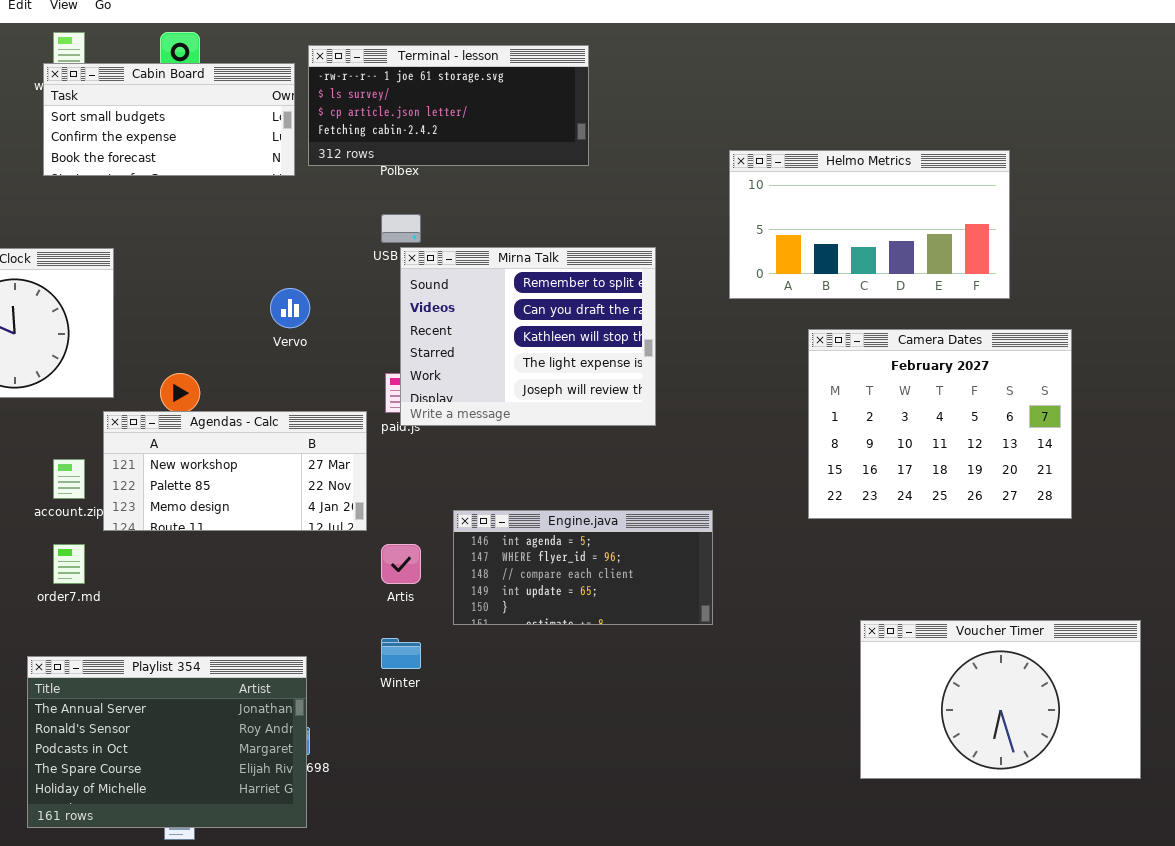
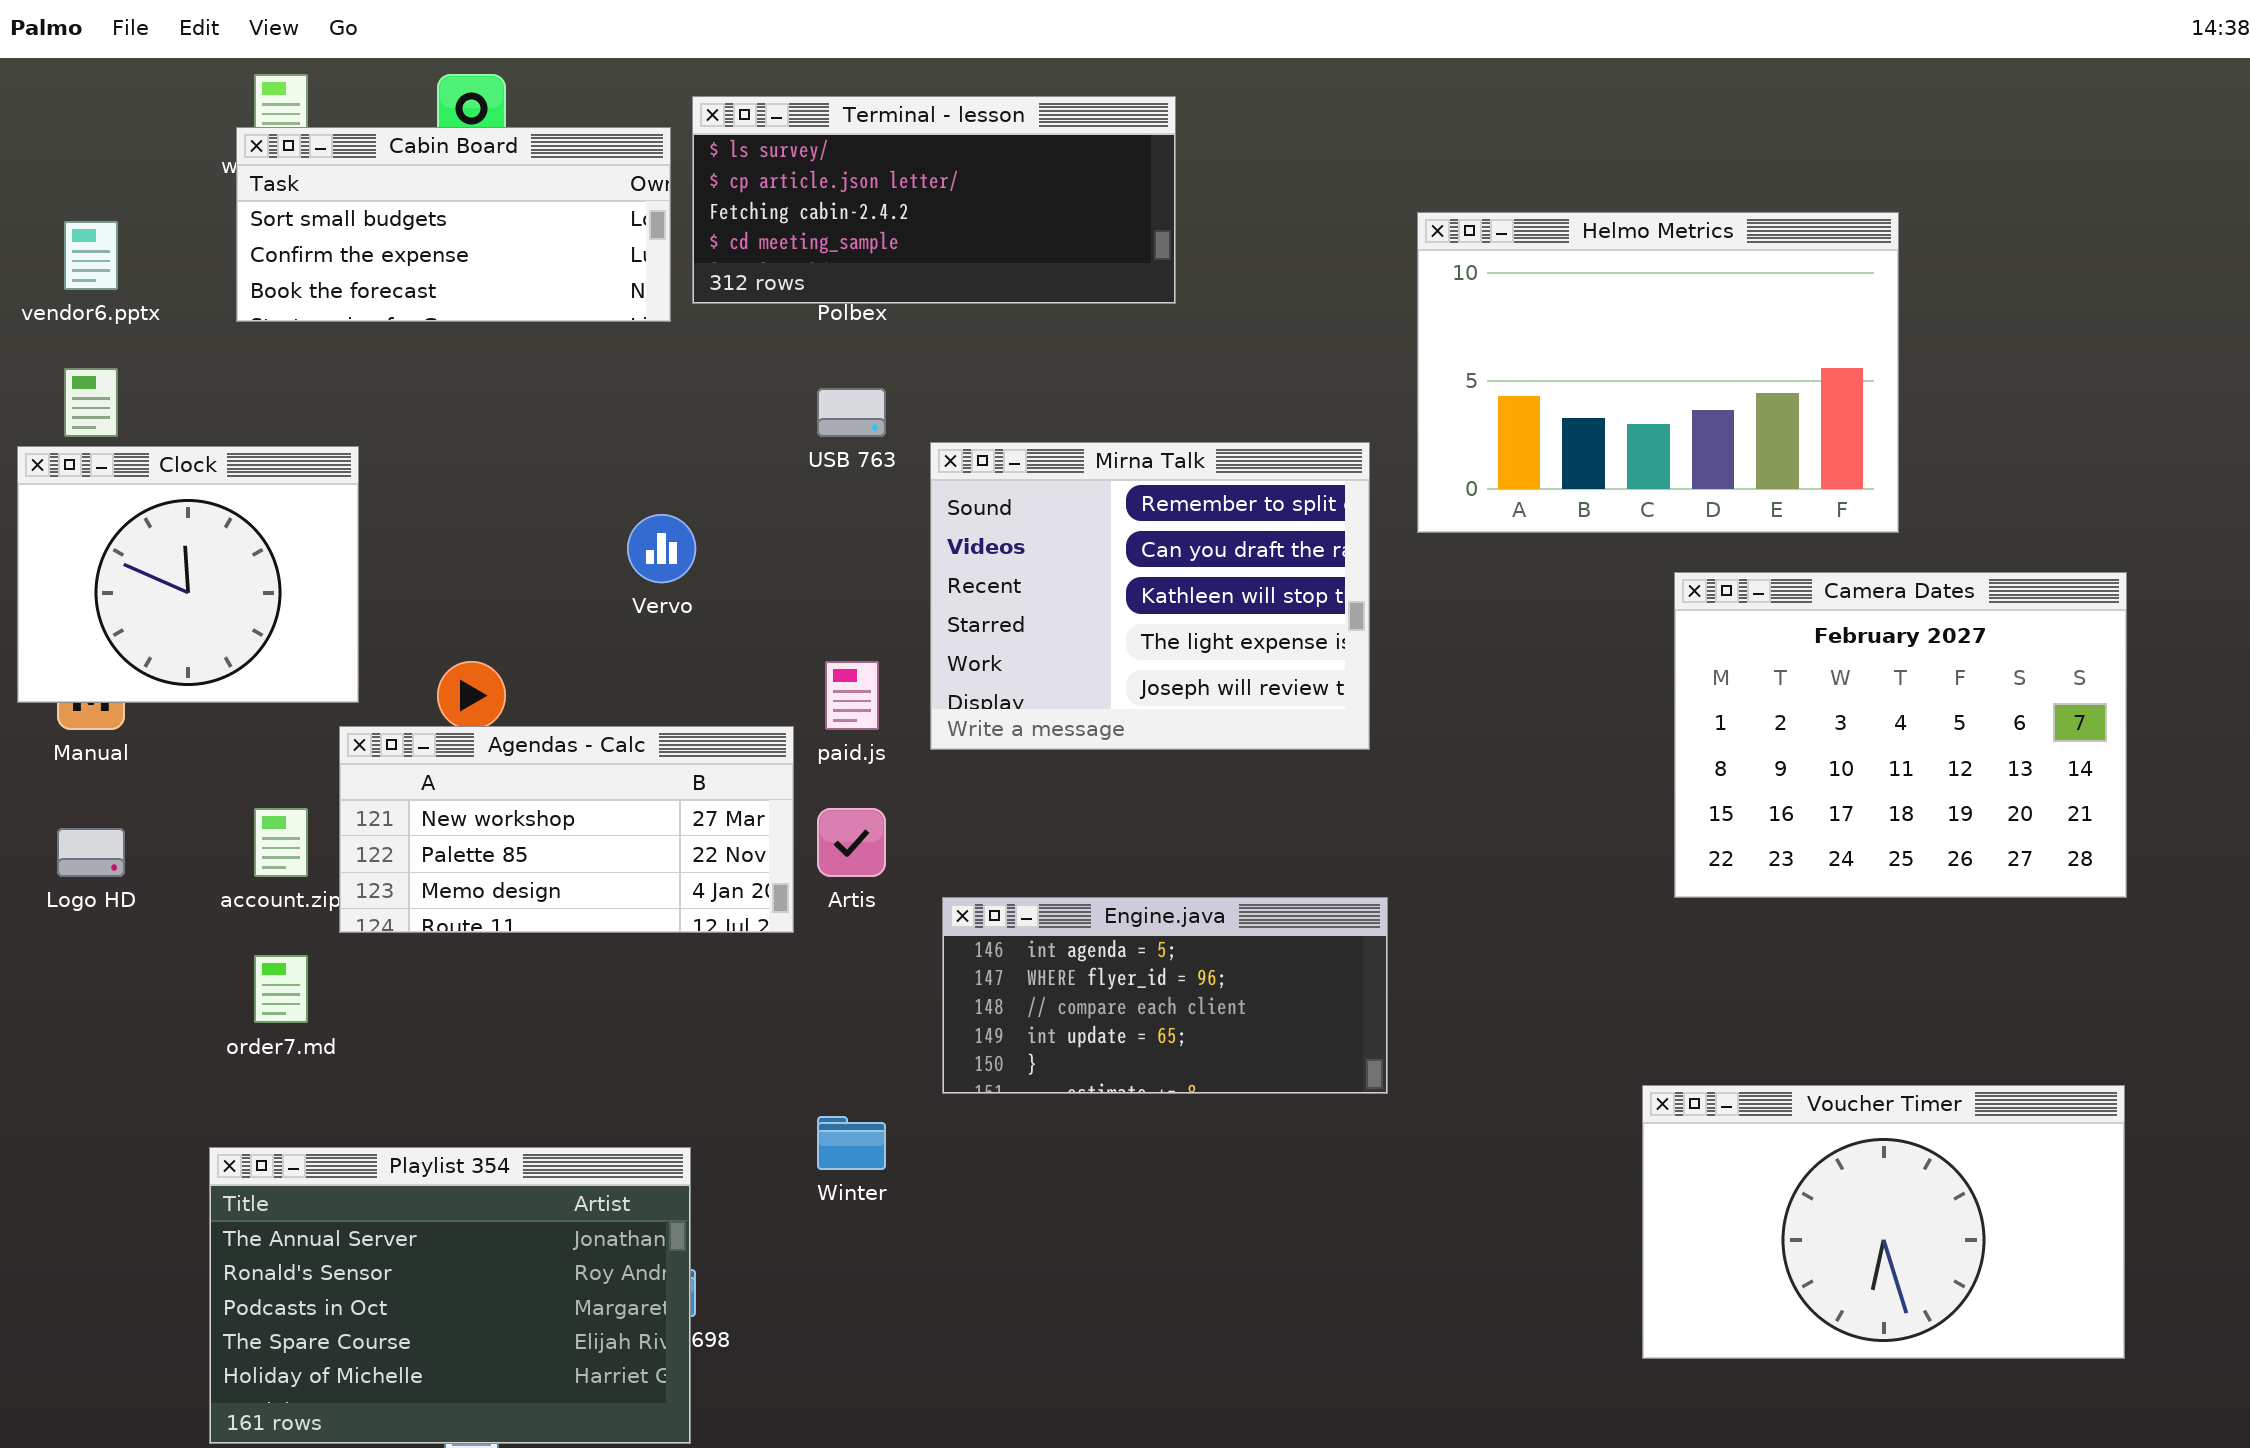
Terminal - lesson: [308,45,589,166] -> [692,96,1176,304], scrolled down 1 row
Helmo Metrics: [729,150,1010,299] -> [1417,212,1899,533], resized
Mirna Talk: [400,247,656,426] -> [930,442,1370,750], moved
Camera Dates: [808,329,1072,519] -> [1674,572,2127,898], moved
Artis: [381,544,421,584] -> [817,808,886,877], moved

